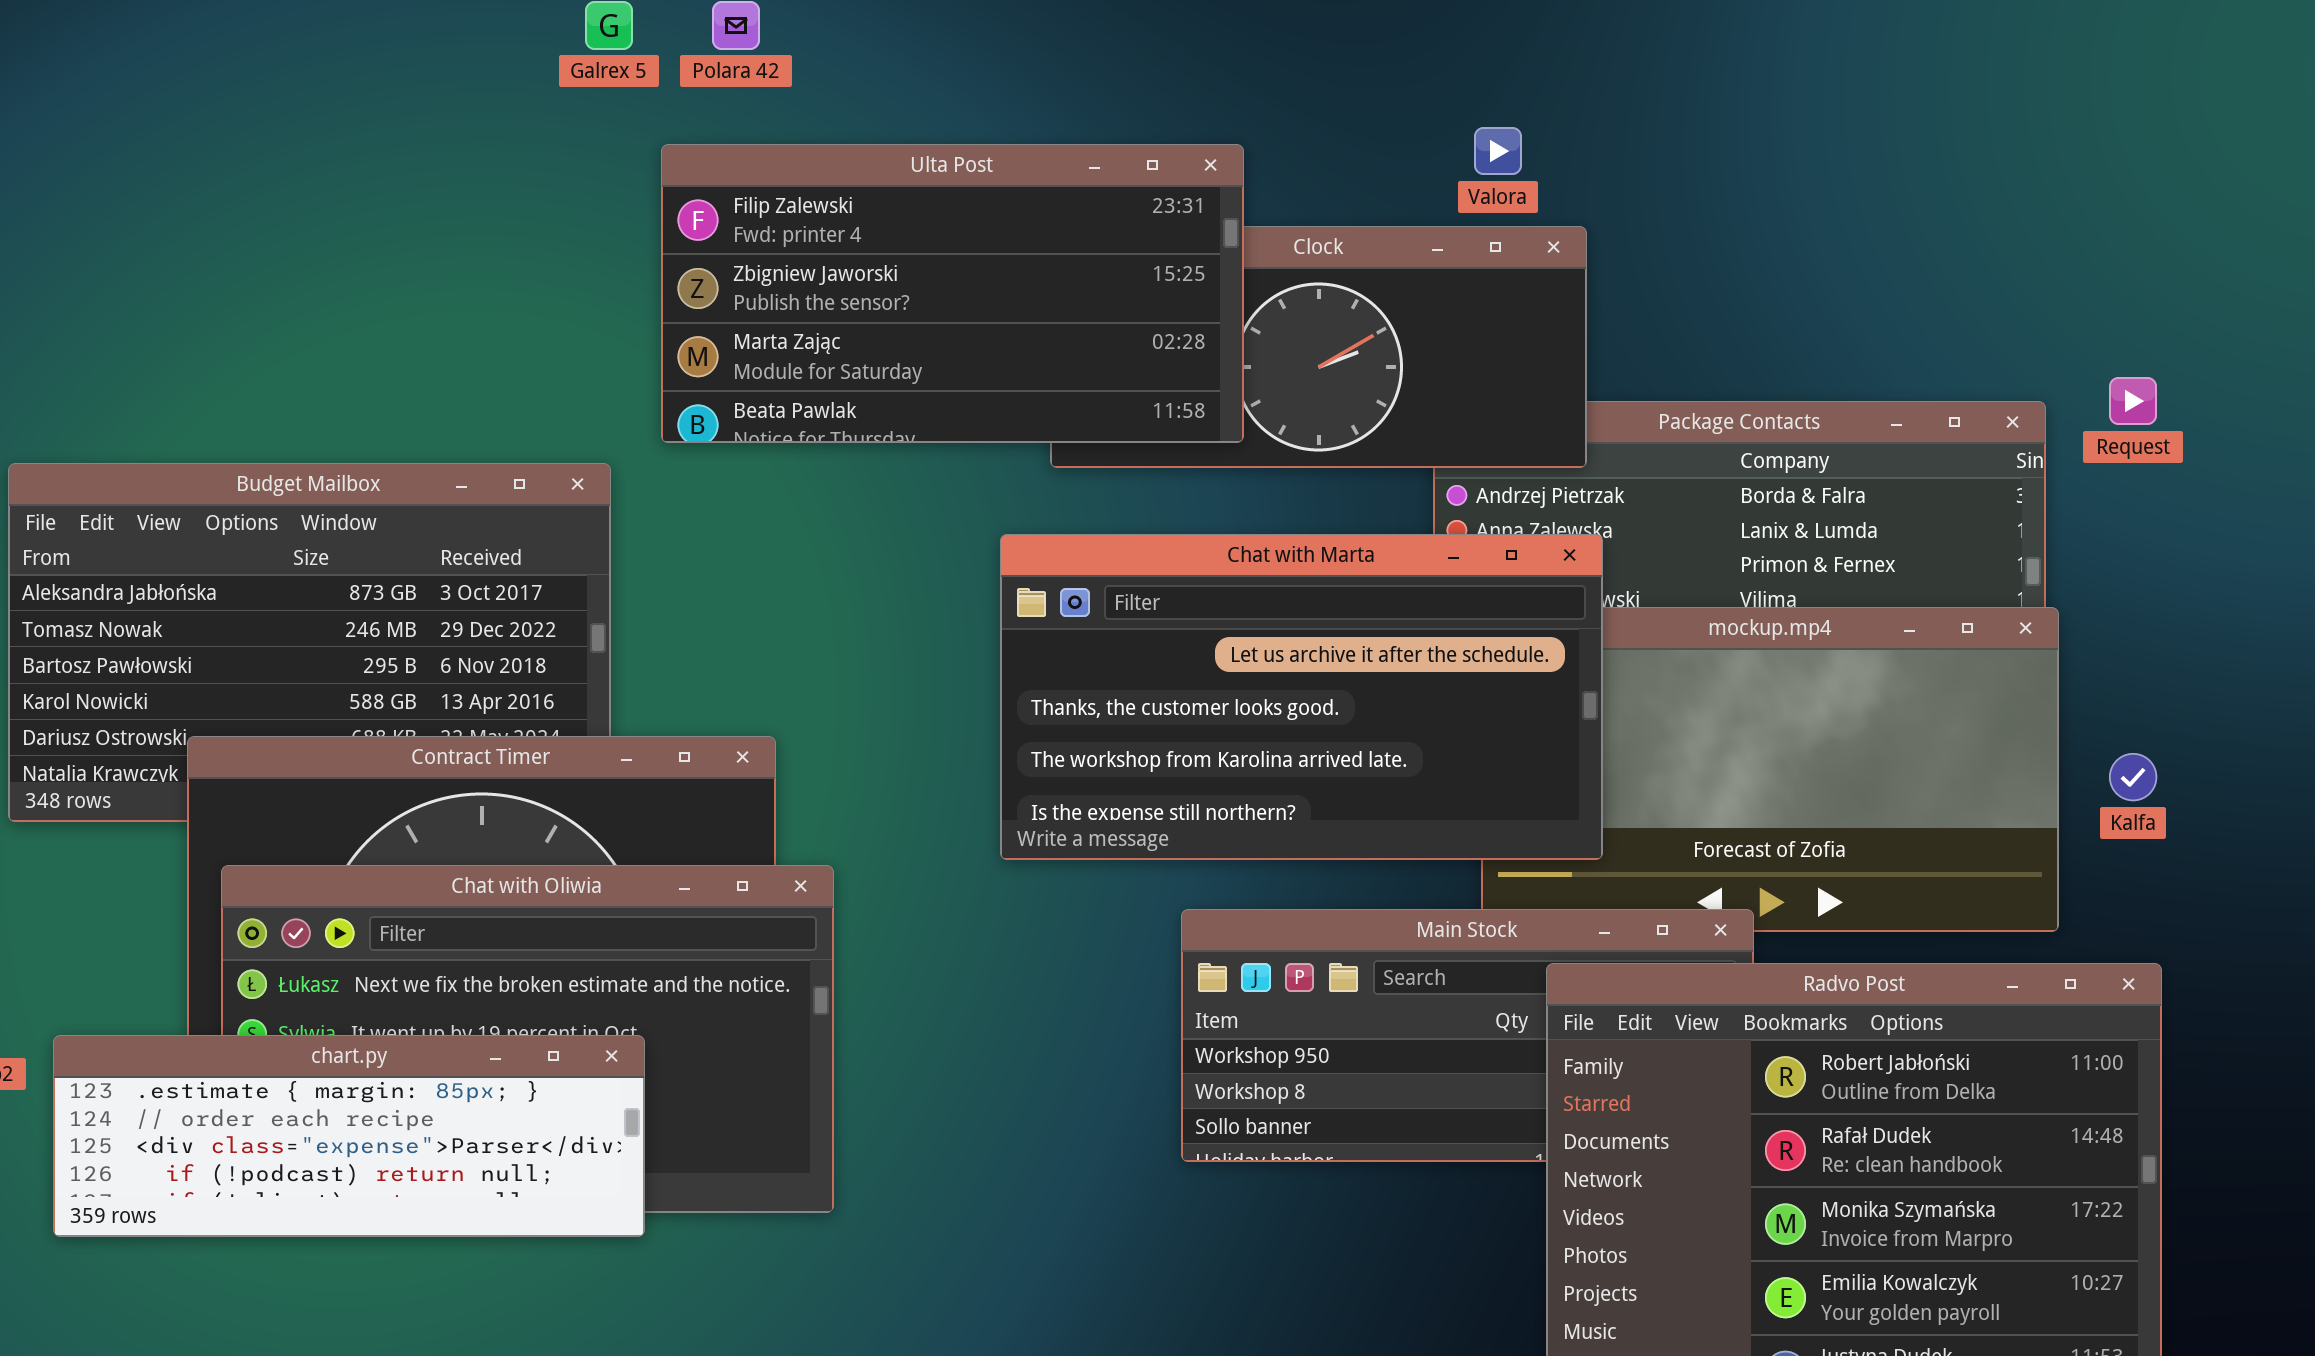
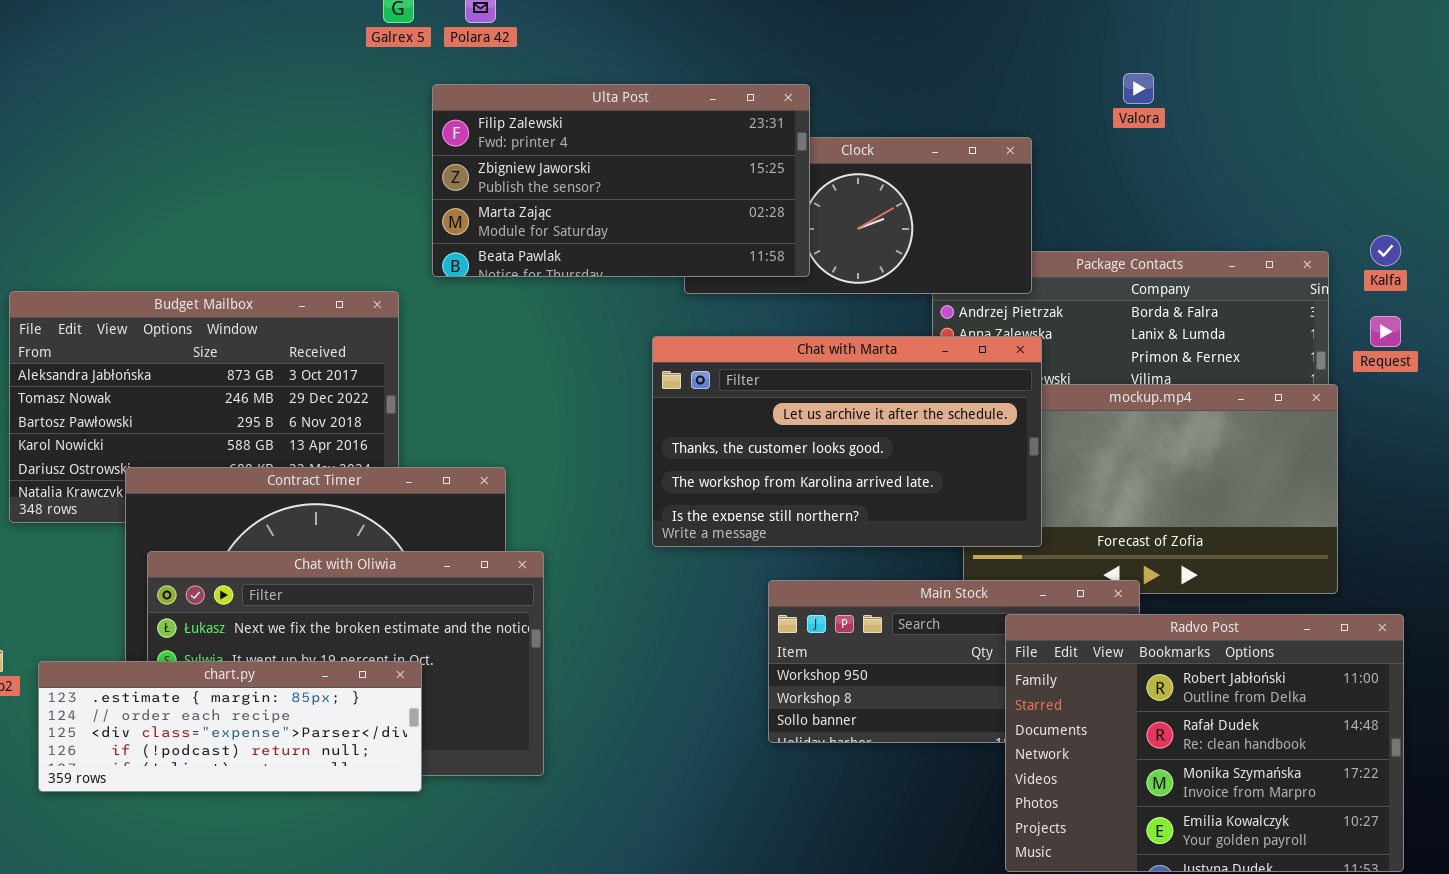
Valora: [1474,127,1522,175] -> [1123,73,1154,104], moved
Request: [2109,377,2157,425] -> [1370,316,1401,347], moved
Kalfa: [2109,753,2157,801] -> [1370,235,1401,266], moved

